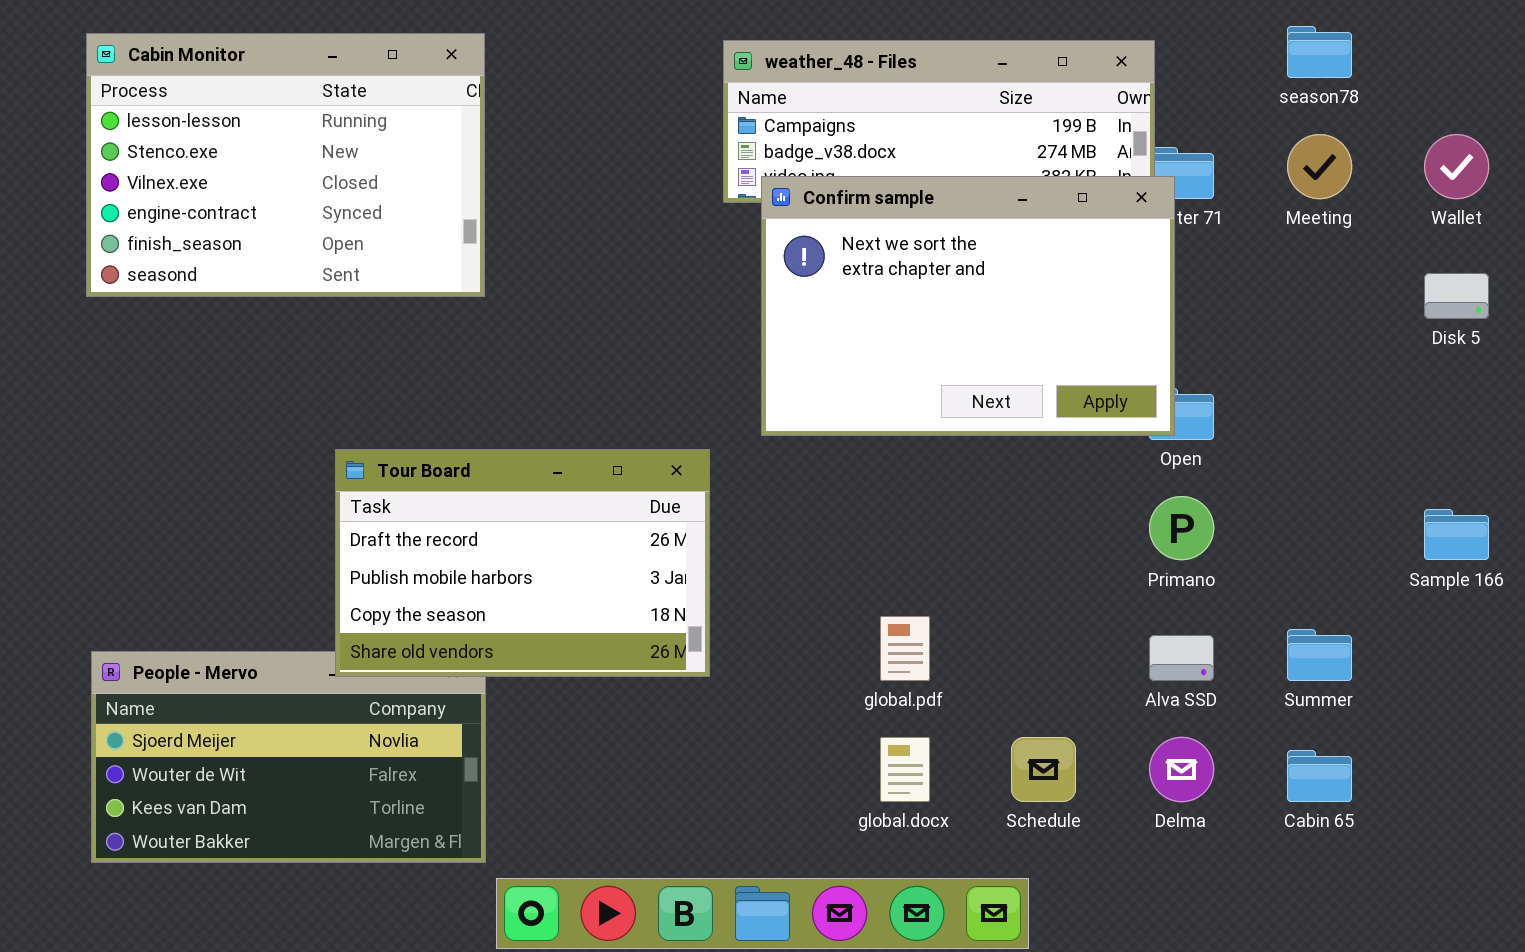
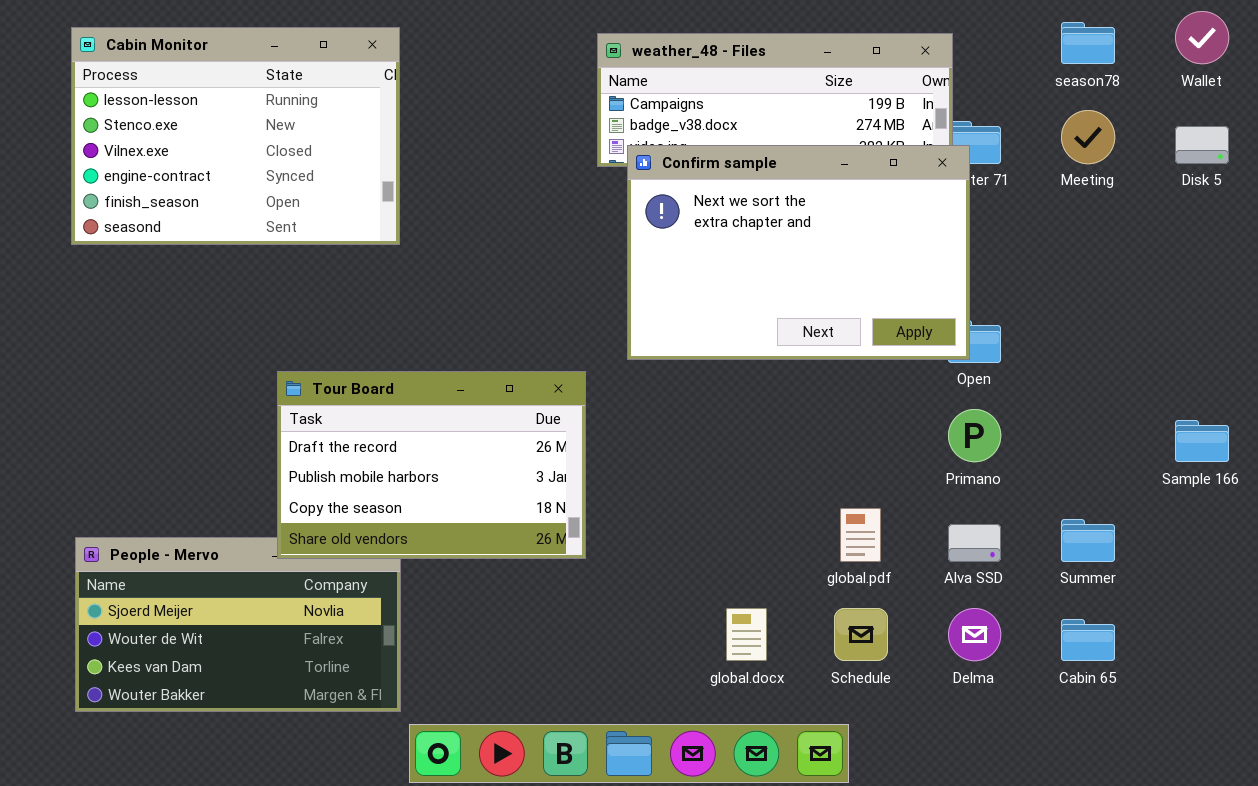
Wallet: [1424,134,1489,199] -> [1175,11,1229,64], moved
Disk 5: [1424,273,1489,319] -> [1175,126,1229,164], moved
global.pdf: [880,616,930,681] -> [840,508,881,562], moved

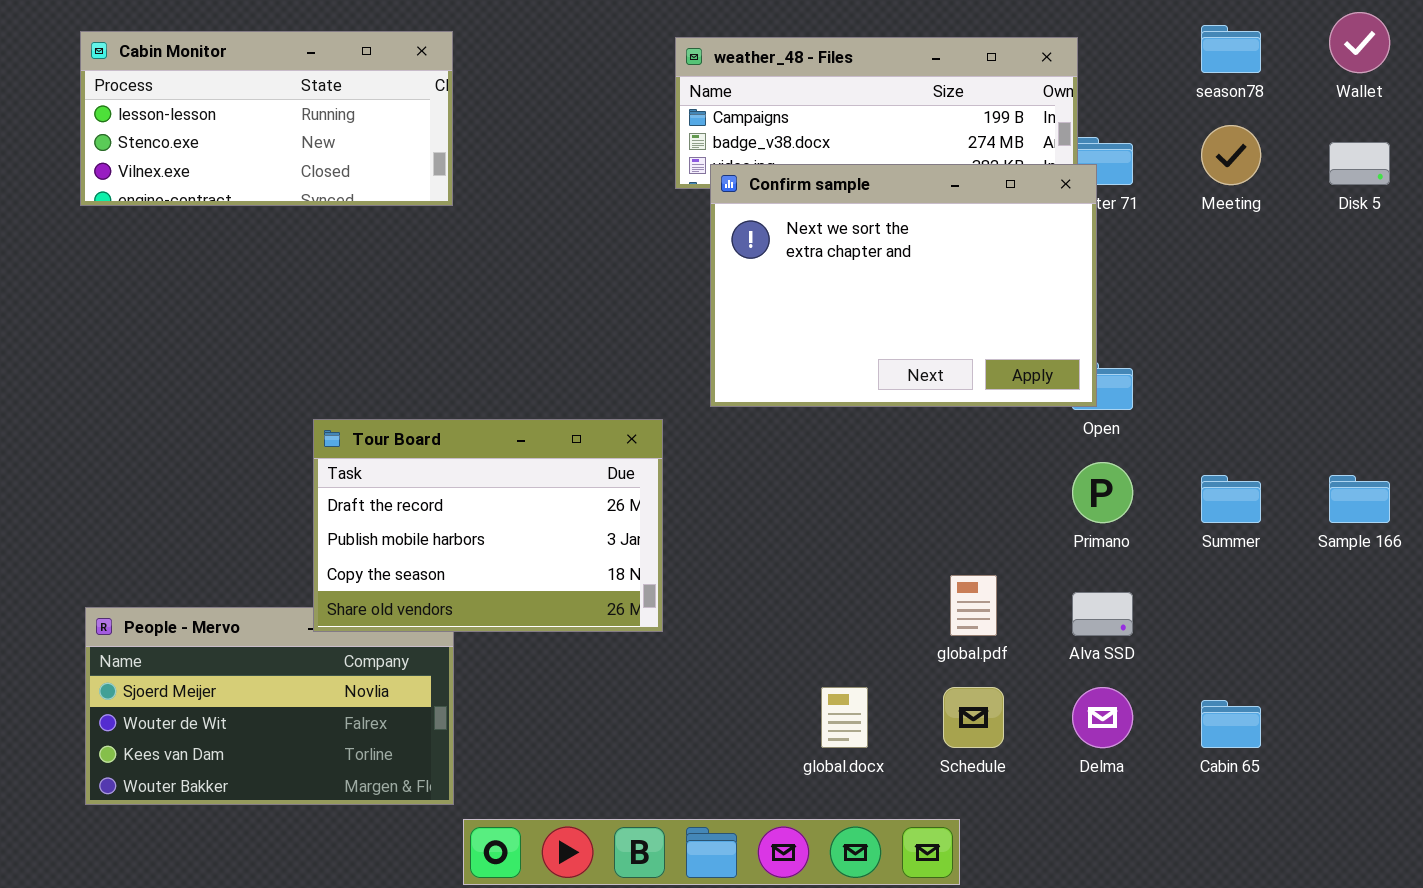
Cabin Monitor: [71,27,400,245] -> [80,31,453,206], resized
Summer: [1061,519,1115,562] -> [1201,475,1261,523], moved

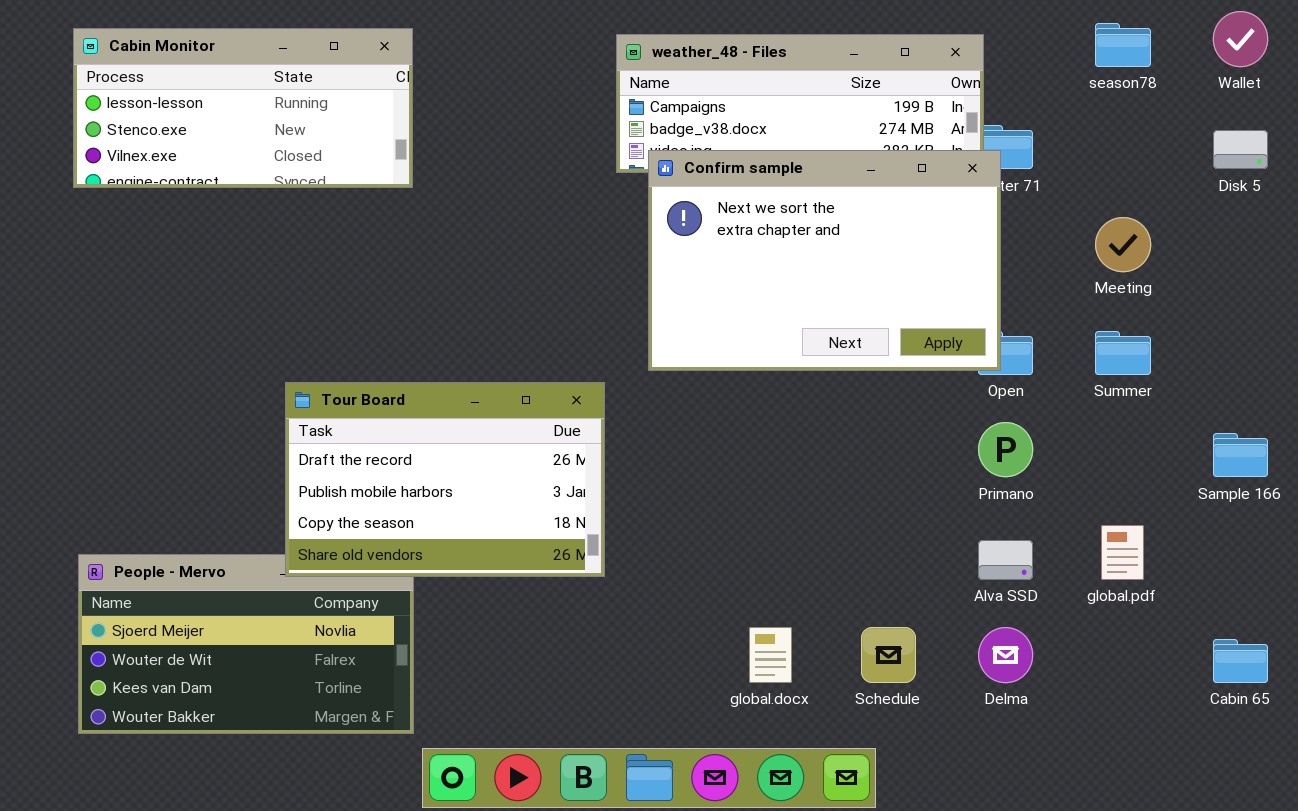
Meeting: [1201,125,1261,185] -> [1095,217,1151,272], moved
Summer: [1201,475,1261,523] -> [1095,331,1151,375], moved
global.pdf: [950,575,997,636] -> [1101,525,1144,580], moved
Cabin 65: [1201,700,1261,748] -> [1213,639,1268,683], moved

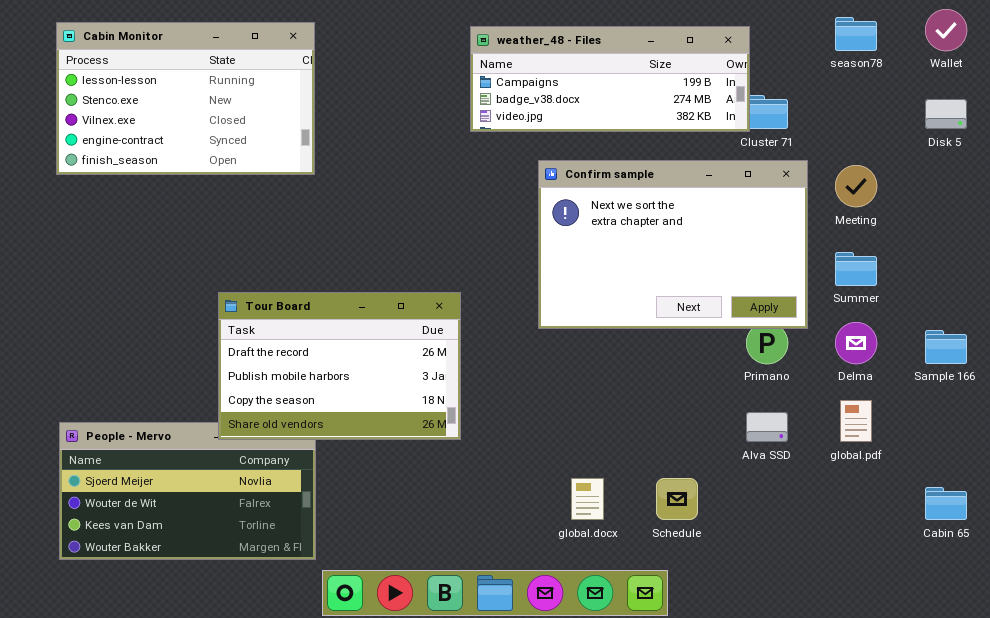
Cabin Monitor: [73,28,413,188] -> [56,22,315,175], resized
Confirm sample: [648,150,1001,371] -> [538,160,808,329], moved
Delma: [978,627,1033,683] -> [835,322,877,364], moved

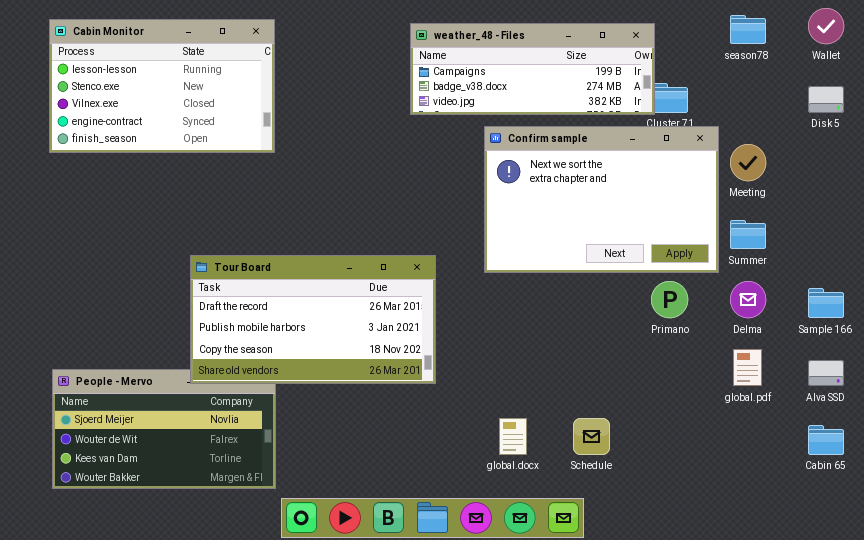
Confirm sample: [538,160,808,329] -> [484,126,719,273], moved
Tour Board: [218,292,461,440] -> [190,255,436,384], resized
Alva SSD: [746,412,788,442] -> [808,360,844,386], moved

